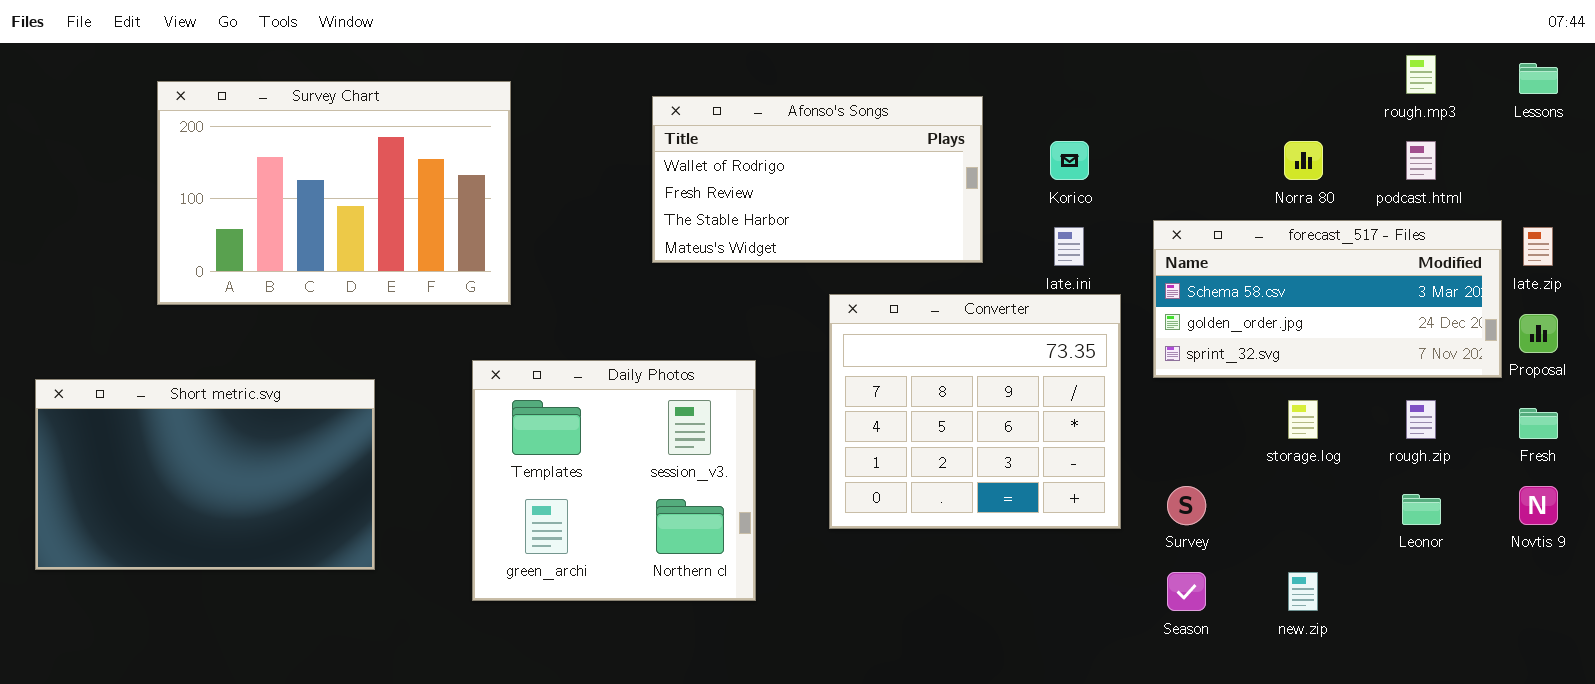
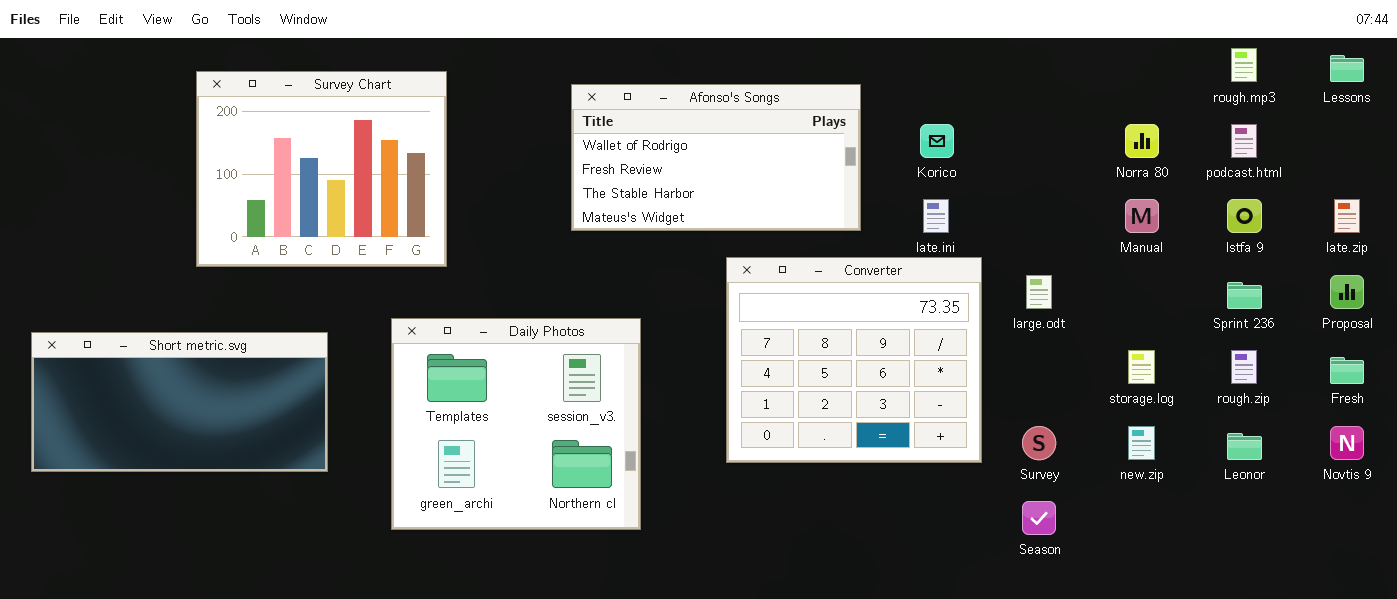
Survey Chart: [157,81,511,305] -> [196,71,447,267], resized
forecast_517 - Files: [1153,220,1502,378] -> none, closed
Daily Photos: [472,360,756,601] -> [391,318,641,530], moved
Short metric.svg: [35,379,375,570] -> [31,332,328,472], resized
new.zip: [1288,572,1318,611] -> [1128,426,1155,460], moved

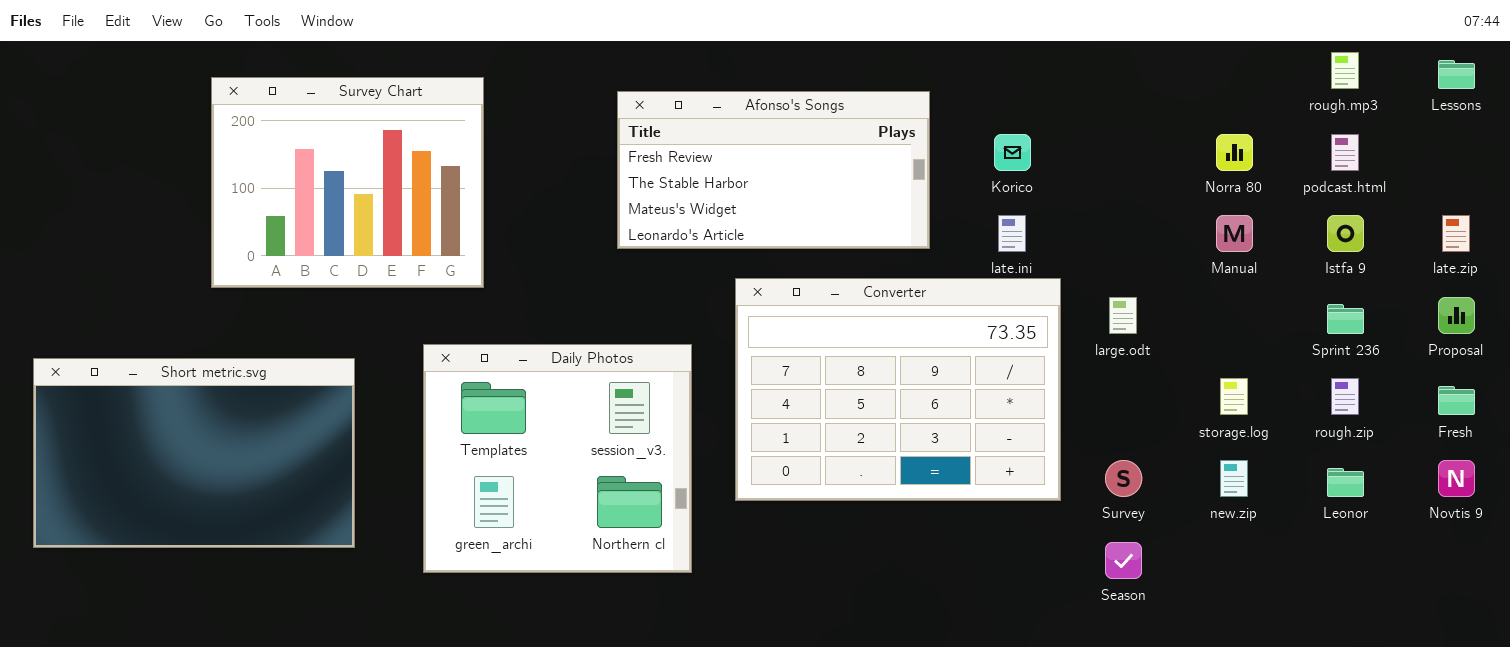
Afonso's Songs: [571,84,861,231] -> [617,91,930,249], scrolled down 1 row
Converter: [726,257,982,463] -> [735,278,1061,501], resized
Short metric.svg: [31,332,328,472] -> [33,358,355,548], resized

